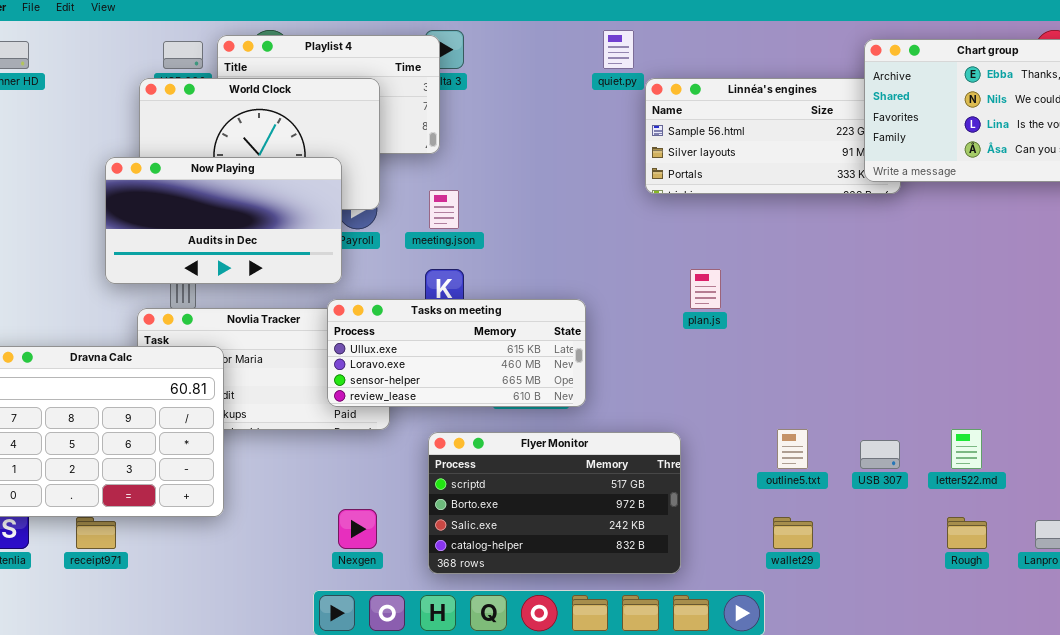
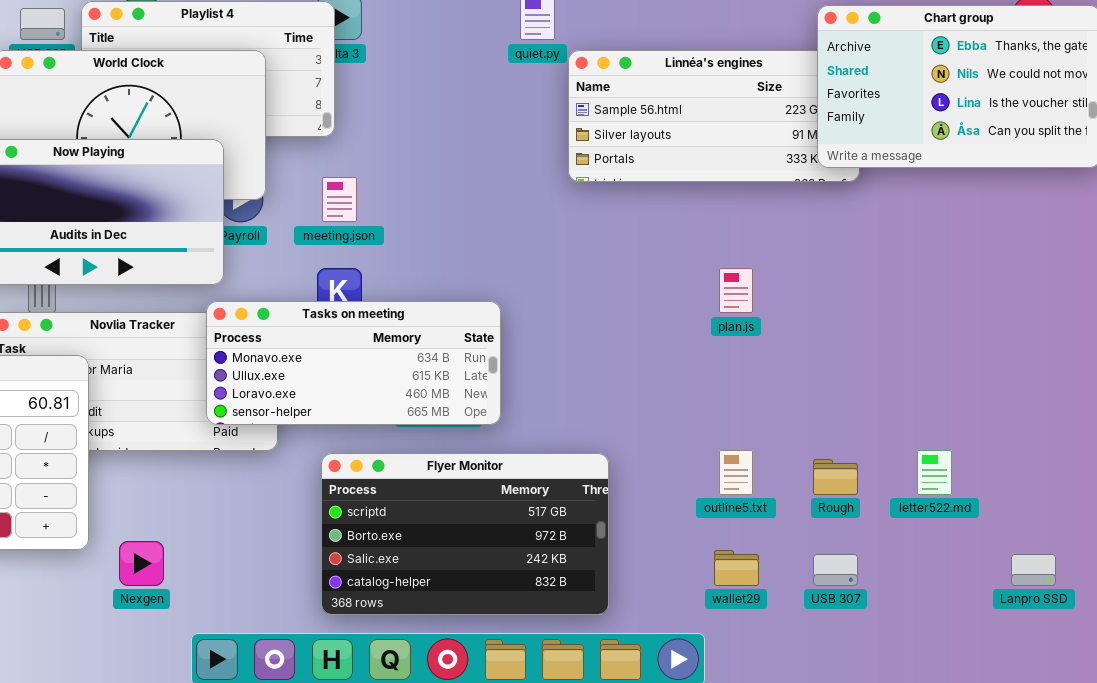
plan.js: [690,269,721,309] -> [719,268,753,313], moved
Tasks on meeting: [327,299,586,407] -> [206,301,501,425], scrolled up 1 row
USB 307: [860,440,900,469] -> [813,554,858,586], moved
Nexgen: [338,509,377,549] -> [119,541,164,586], moved
Rough: [947,517,987,549] -> [813,459,858,495], moved

